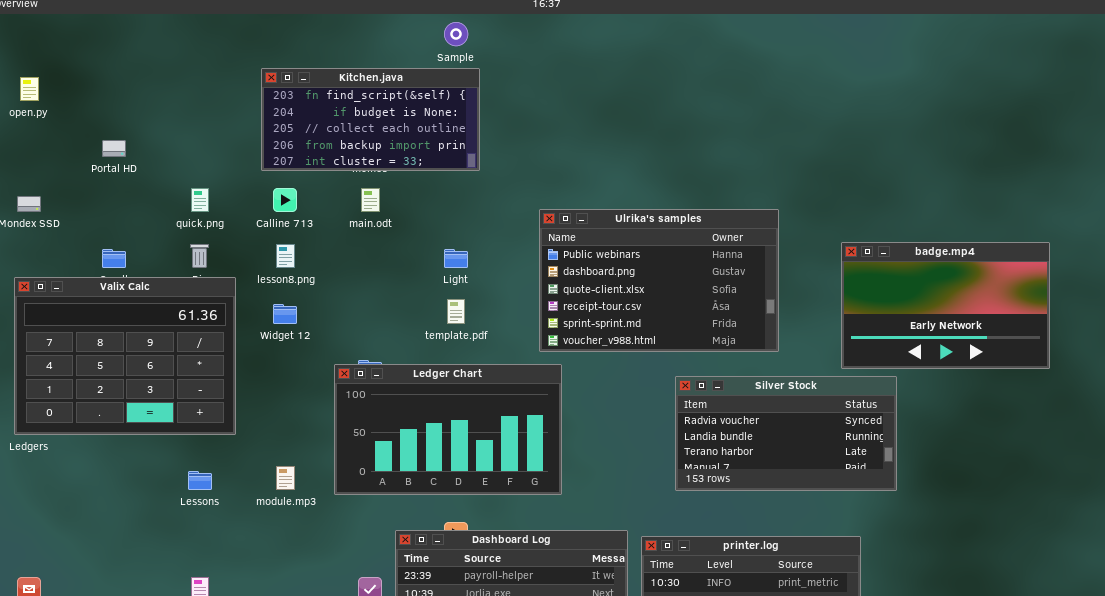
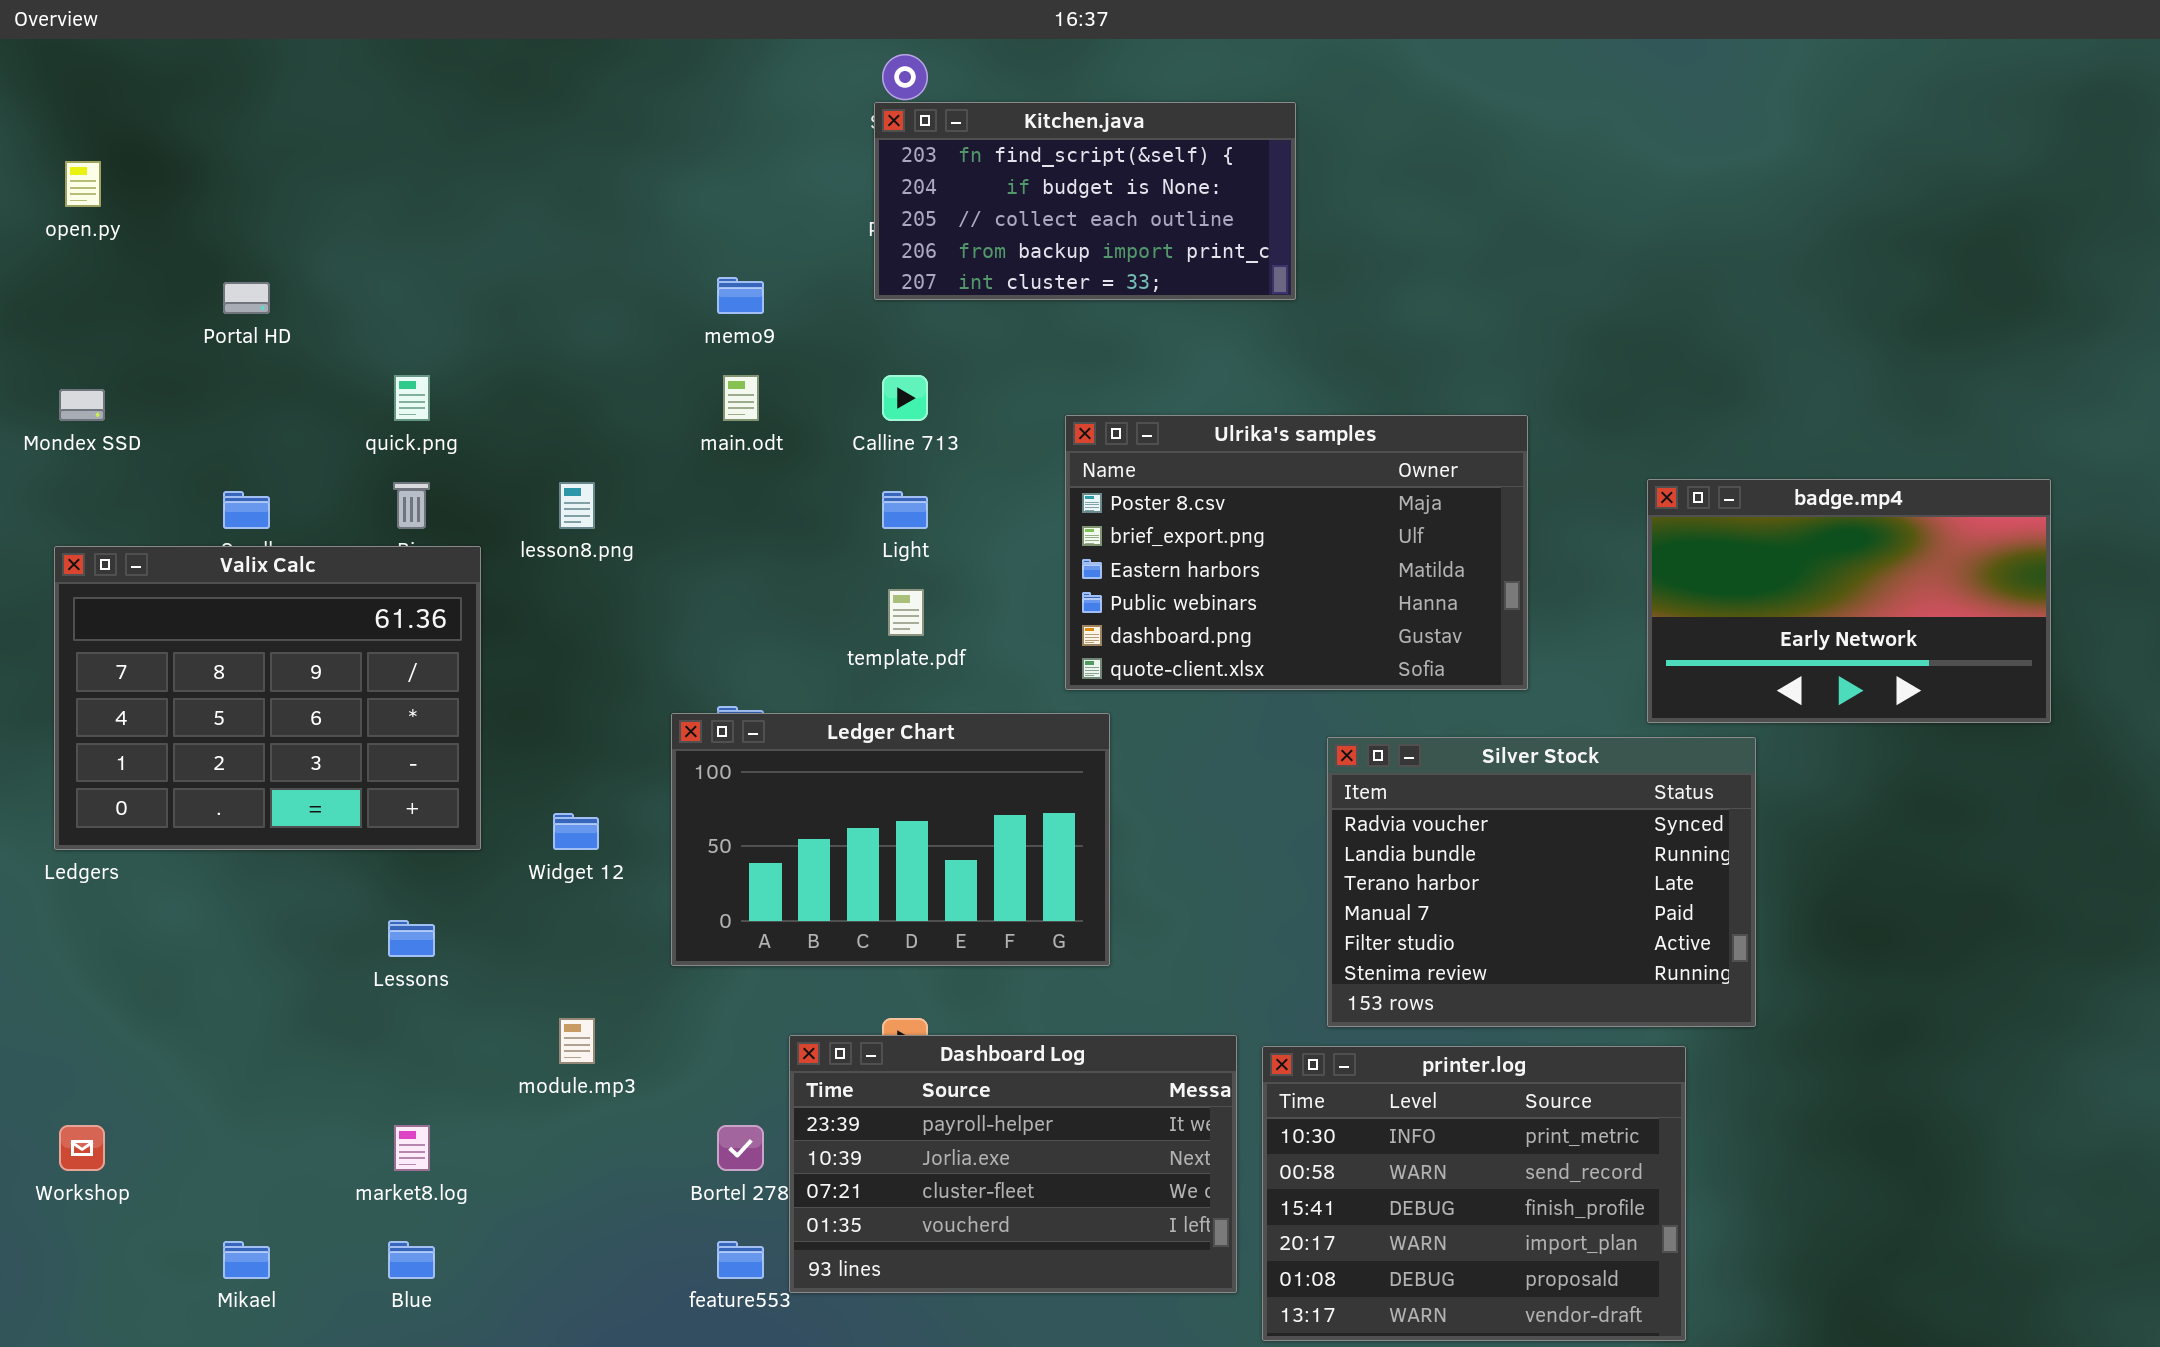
Kitchen.java: [261,68,480,171] -> [874,102,1296,300], moved
Calline 713: [273,188,297,212] -> [882,375,928,421], moved
Ulrika's samples: [539,209,779,352] -> [1065,415,1528,690], scrolled up 3 rows
Widget 12: [273,304,297,324] -> [553,813,599,850], moved
Silver Stock: [675,376,897,491] -> [1327,737,1756,1027], resized
module.mp3: [276,466,295,490] -> [559,1018,595,1064], moved

